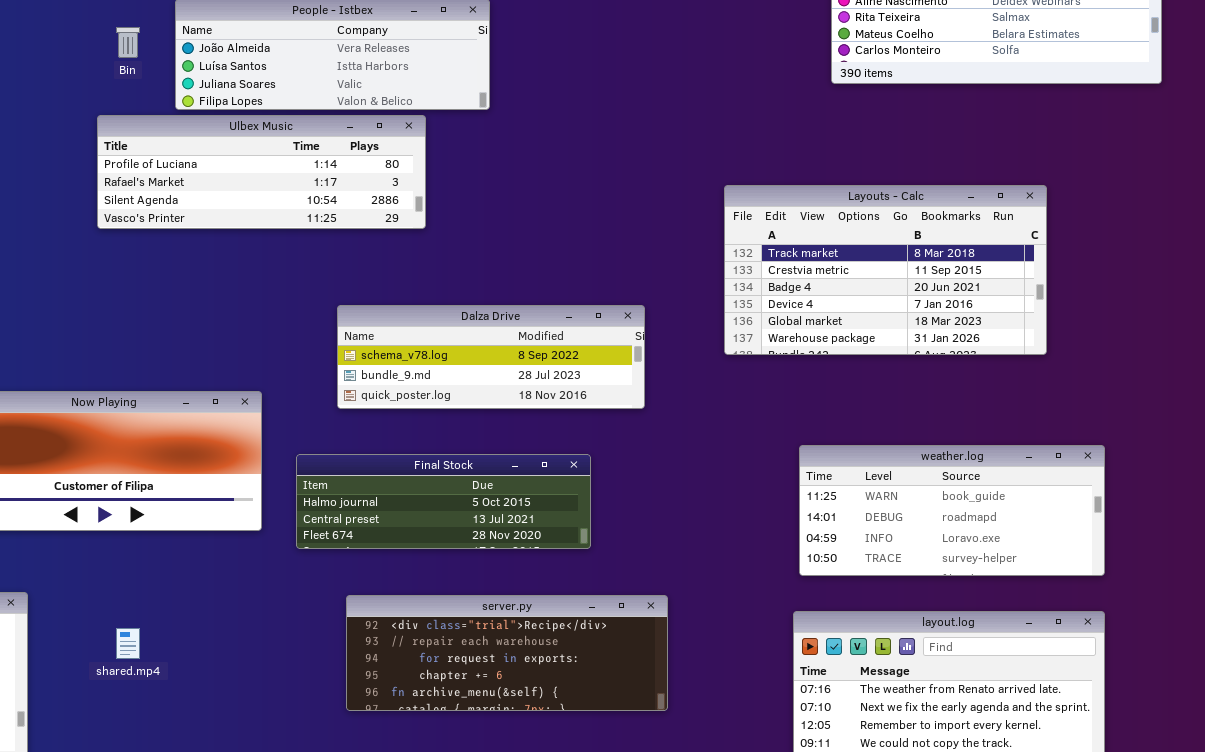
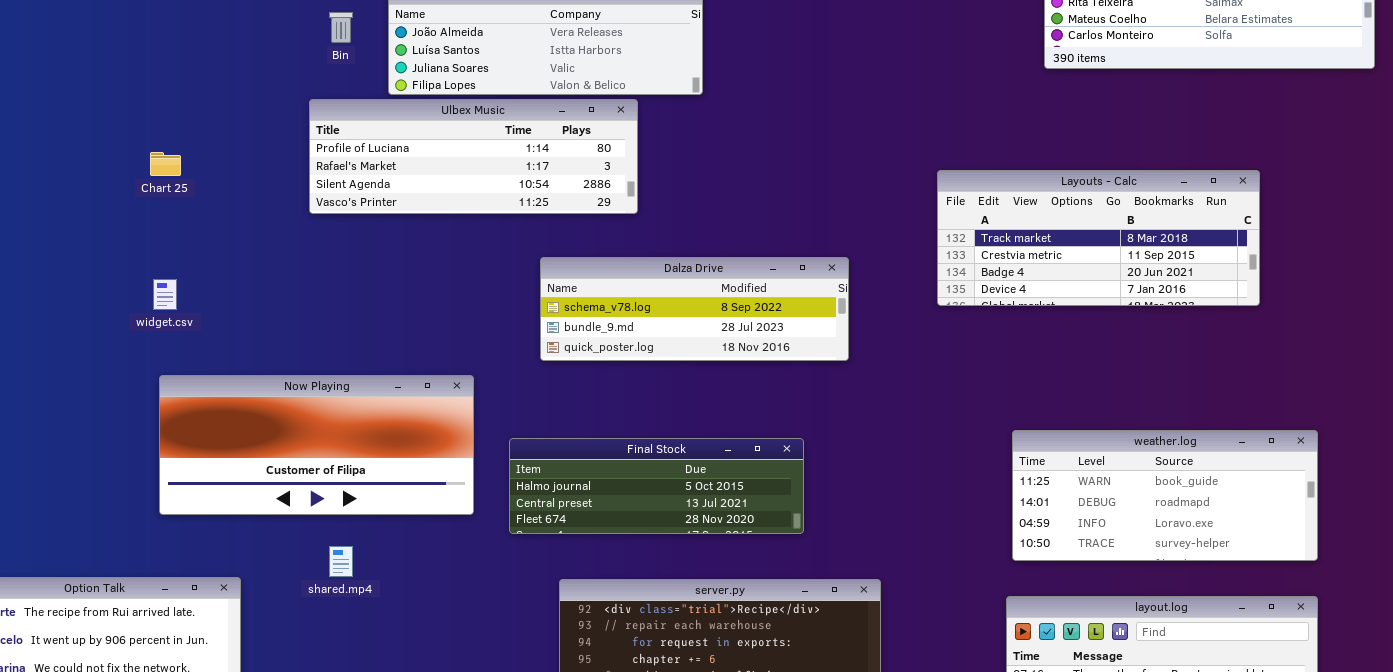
Layouts - Calc: [724,185,1047,355] -> [937,170,1260,306], resized
Dalza Drive: [337,305,645,409] -> [540,257,849,361], moved
shared.mp4: [116,628,140,659] -> [329,546,353,577], moved

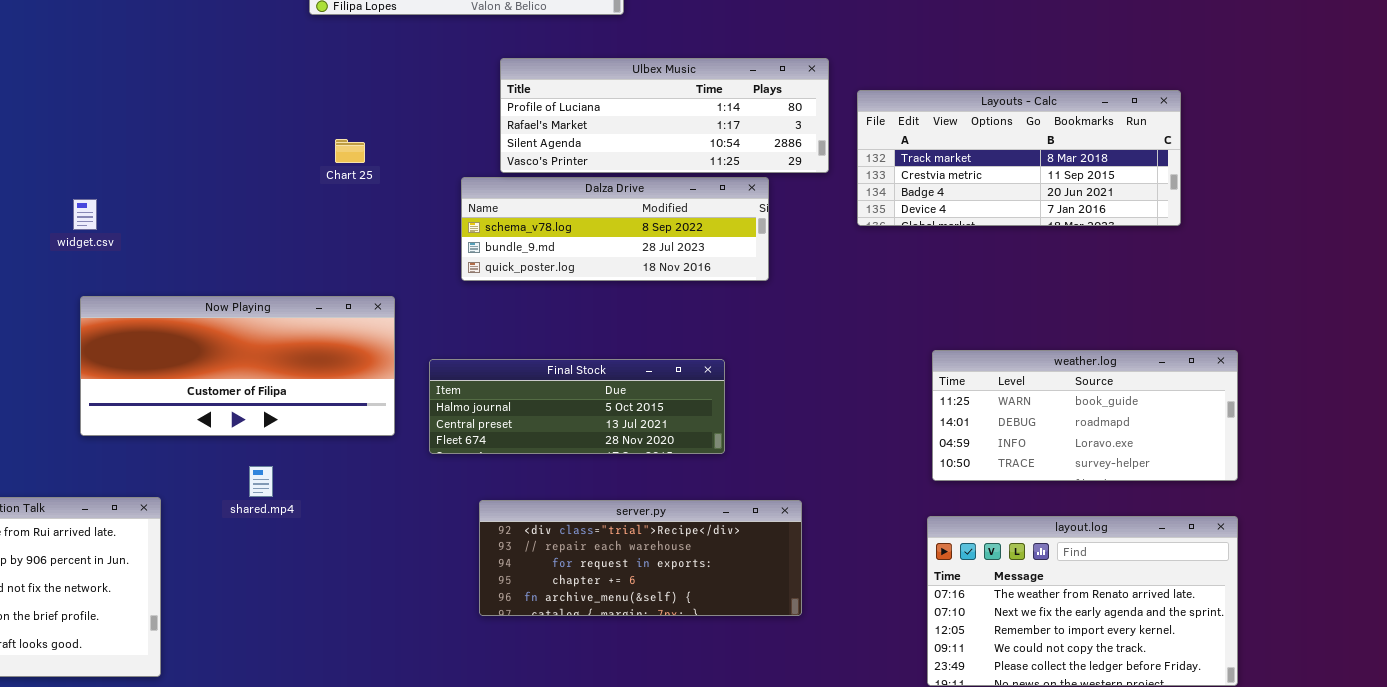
Ulbex Music: [309,99,638,214] -> [500,58,829,173], moved
Chart 25: [150,152,181,176] -> [335,139,365,163], moved

